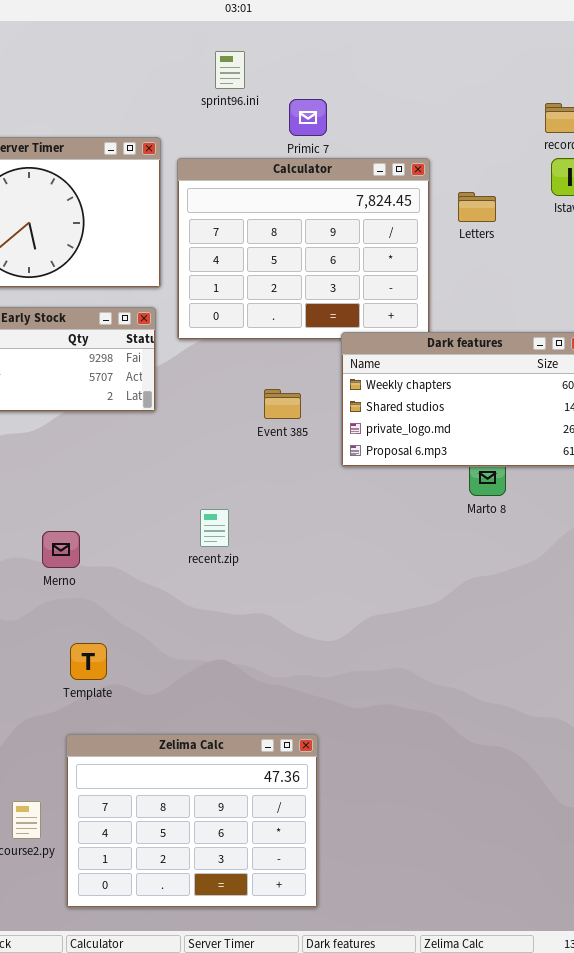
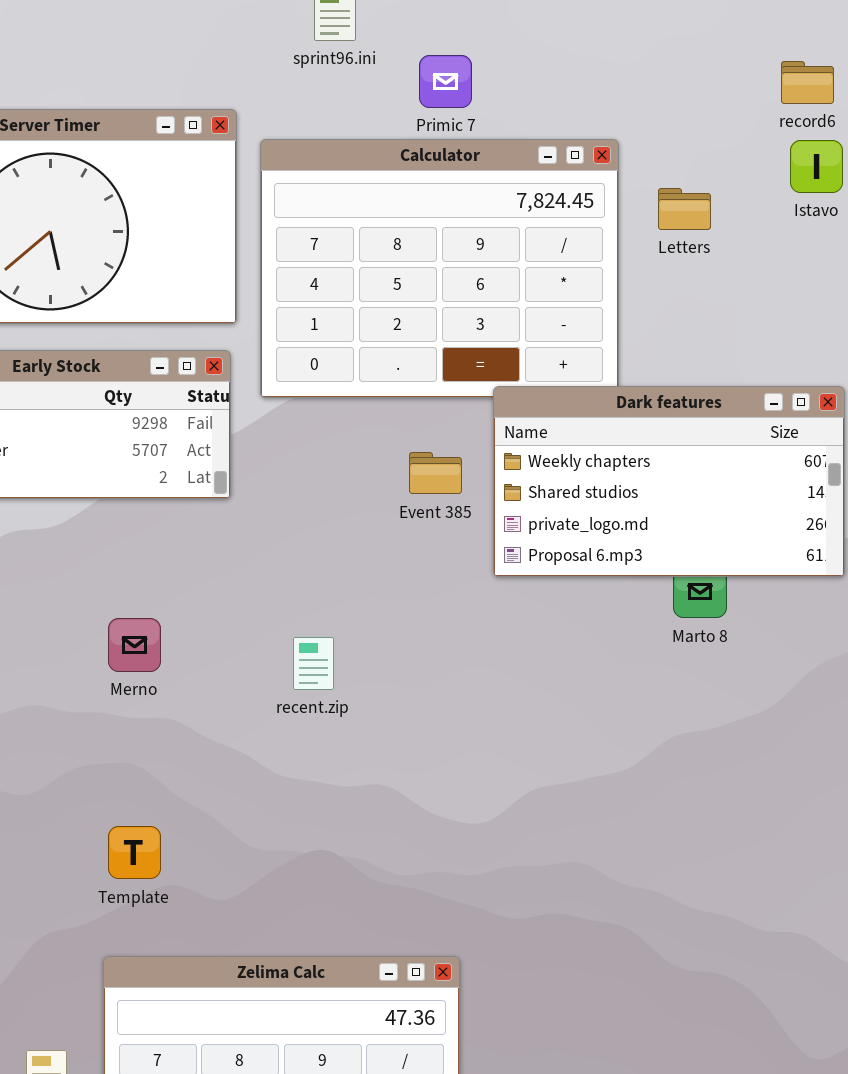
Event 385: [264,389,301,419] -> [409,452,462,494], moved
Merno: [42,531,80,568] -> [108,618,161,672], moved

